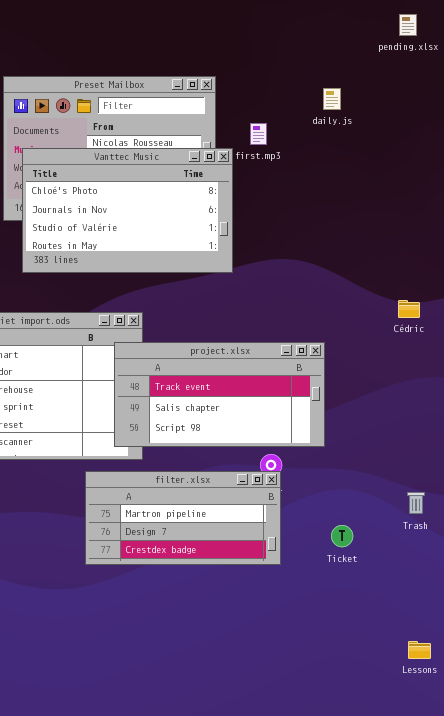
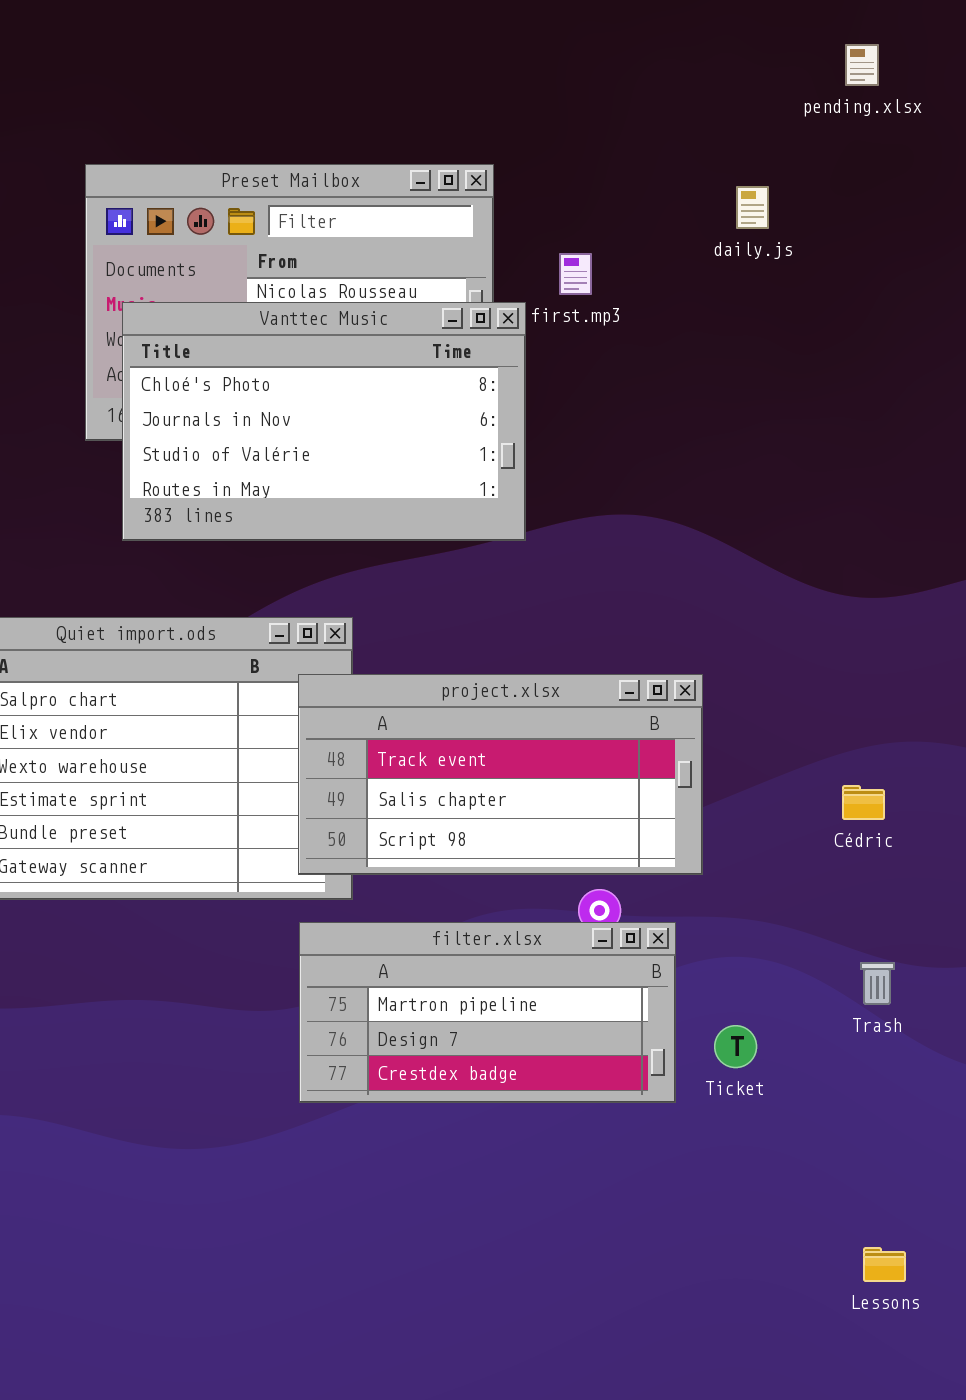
daily.js: [323,88,341,110] -> [736,186,769,229], moved
Cédric: [398,300,420,318] -> [842,785,885,820], moved
filter.xlsx: [85,471,281,565] -> [299,922,676,1103], moved

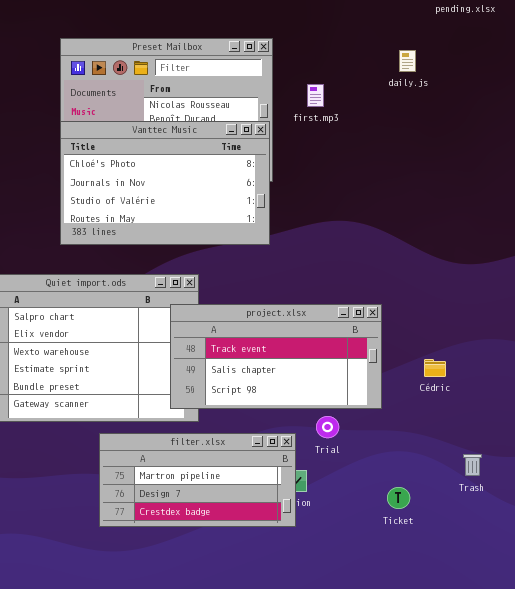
Vanttec Music: [122,302,526,541] -> [60,121,270,245], moved
Cédric: [842,785,885,820] -> [424,359,446,377], moved
filter.xlsx: [299,922,676,1103] -> [99,433,296,527], moved

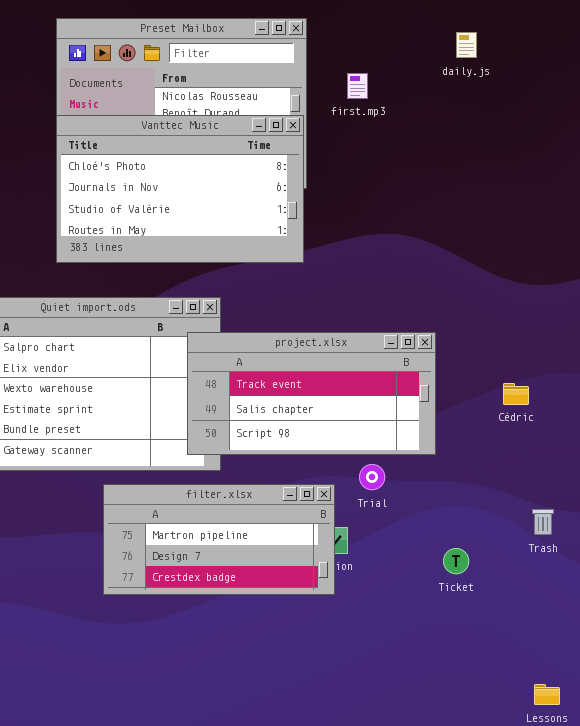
Cédric: [424,359,446,377] -> [503,383,529,405], moved

